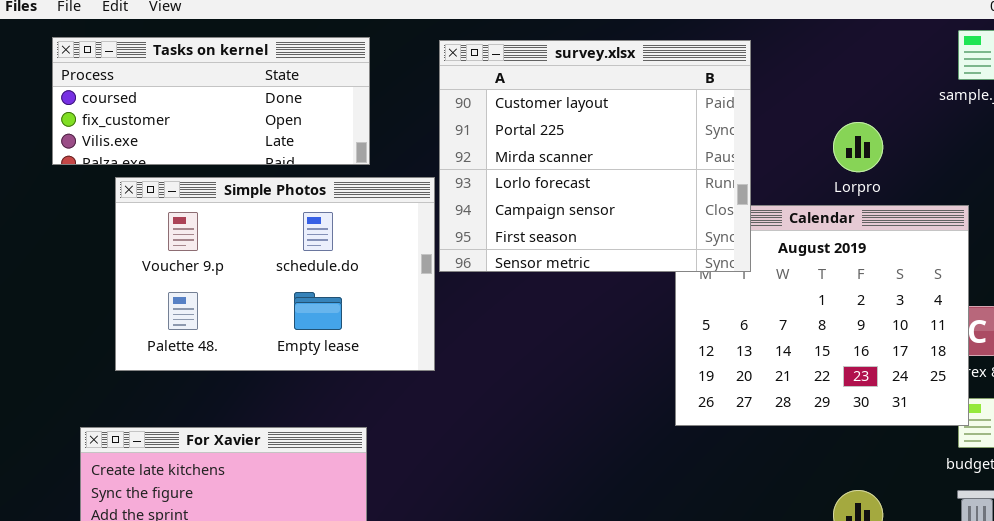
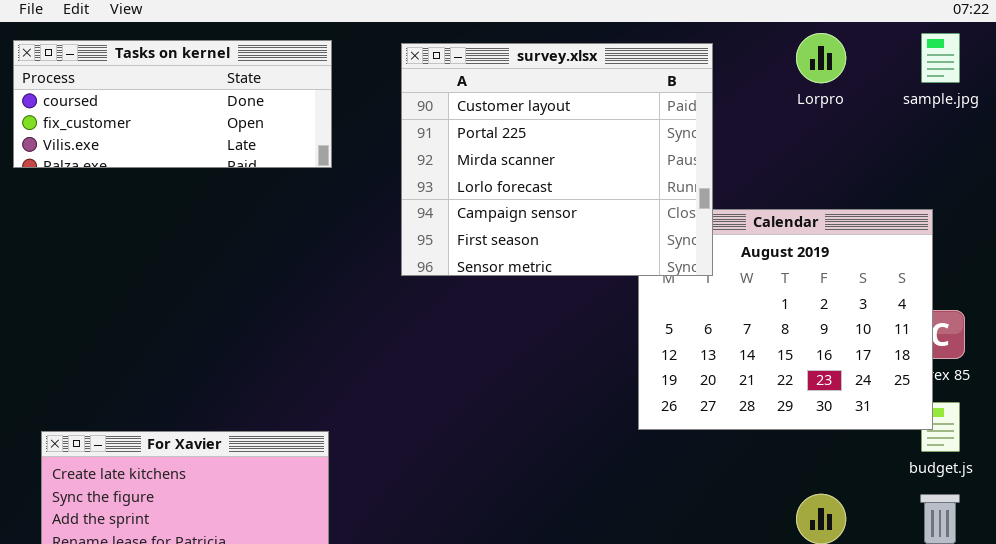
Lorpro: [833,122,883,172] -> [796,33,846,83], moved
Simple Photos: [115,177,435,371] -> none, closed

